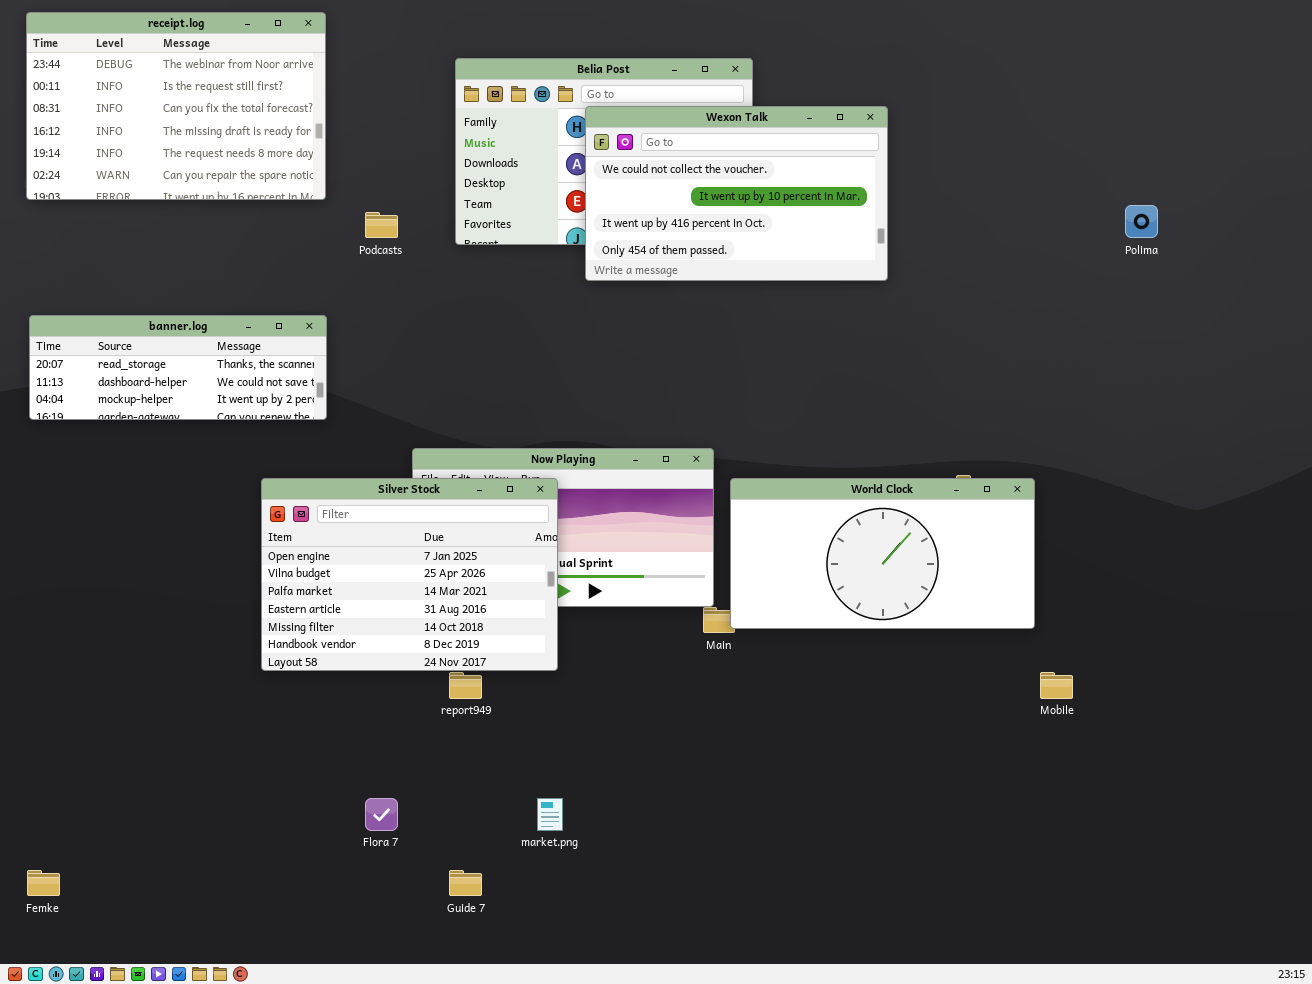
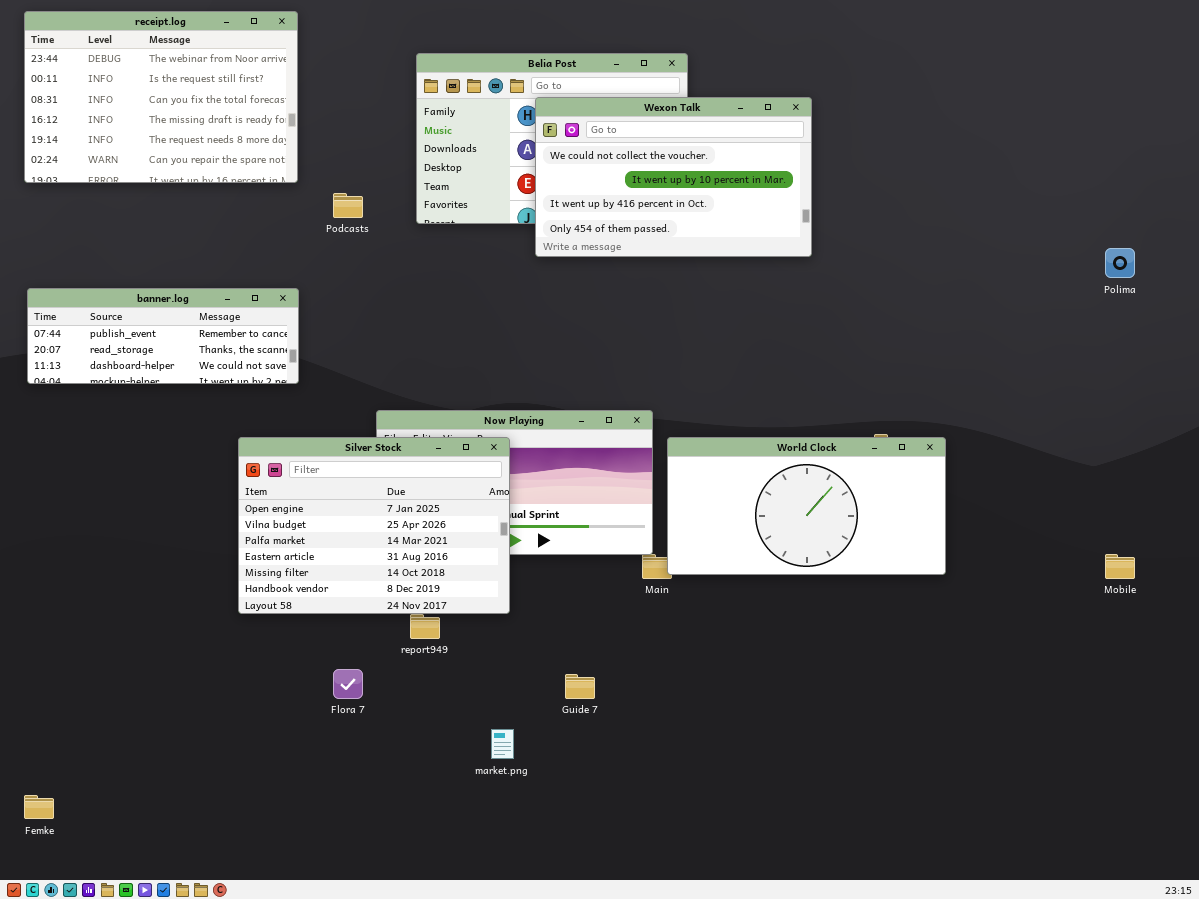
Polima: [1125,205,1158,238] -> [1105,248,1135,278], moved
banner.log: [29,315,327,420] -> [27,288,299,384], scrolled up 1 row
Mobile: [1040,672,1073,699] -> [1105,554,1135,579], moved
Flora 7: [365,798,398,831] -> [333,669,363,699], moved
Guide 7: [449,870,482,896] -> [565,674,595,699], moved

